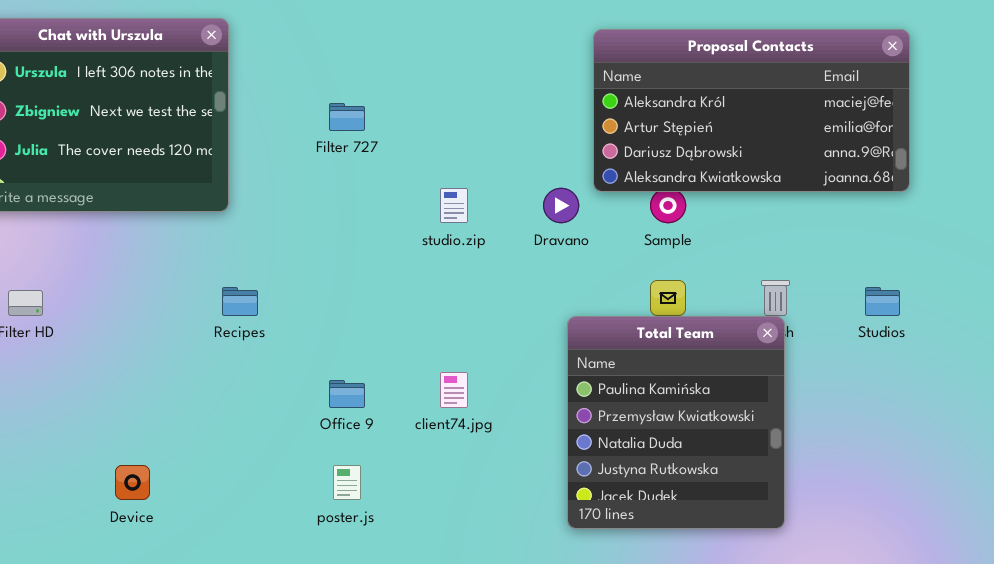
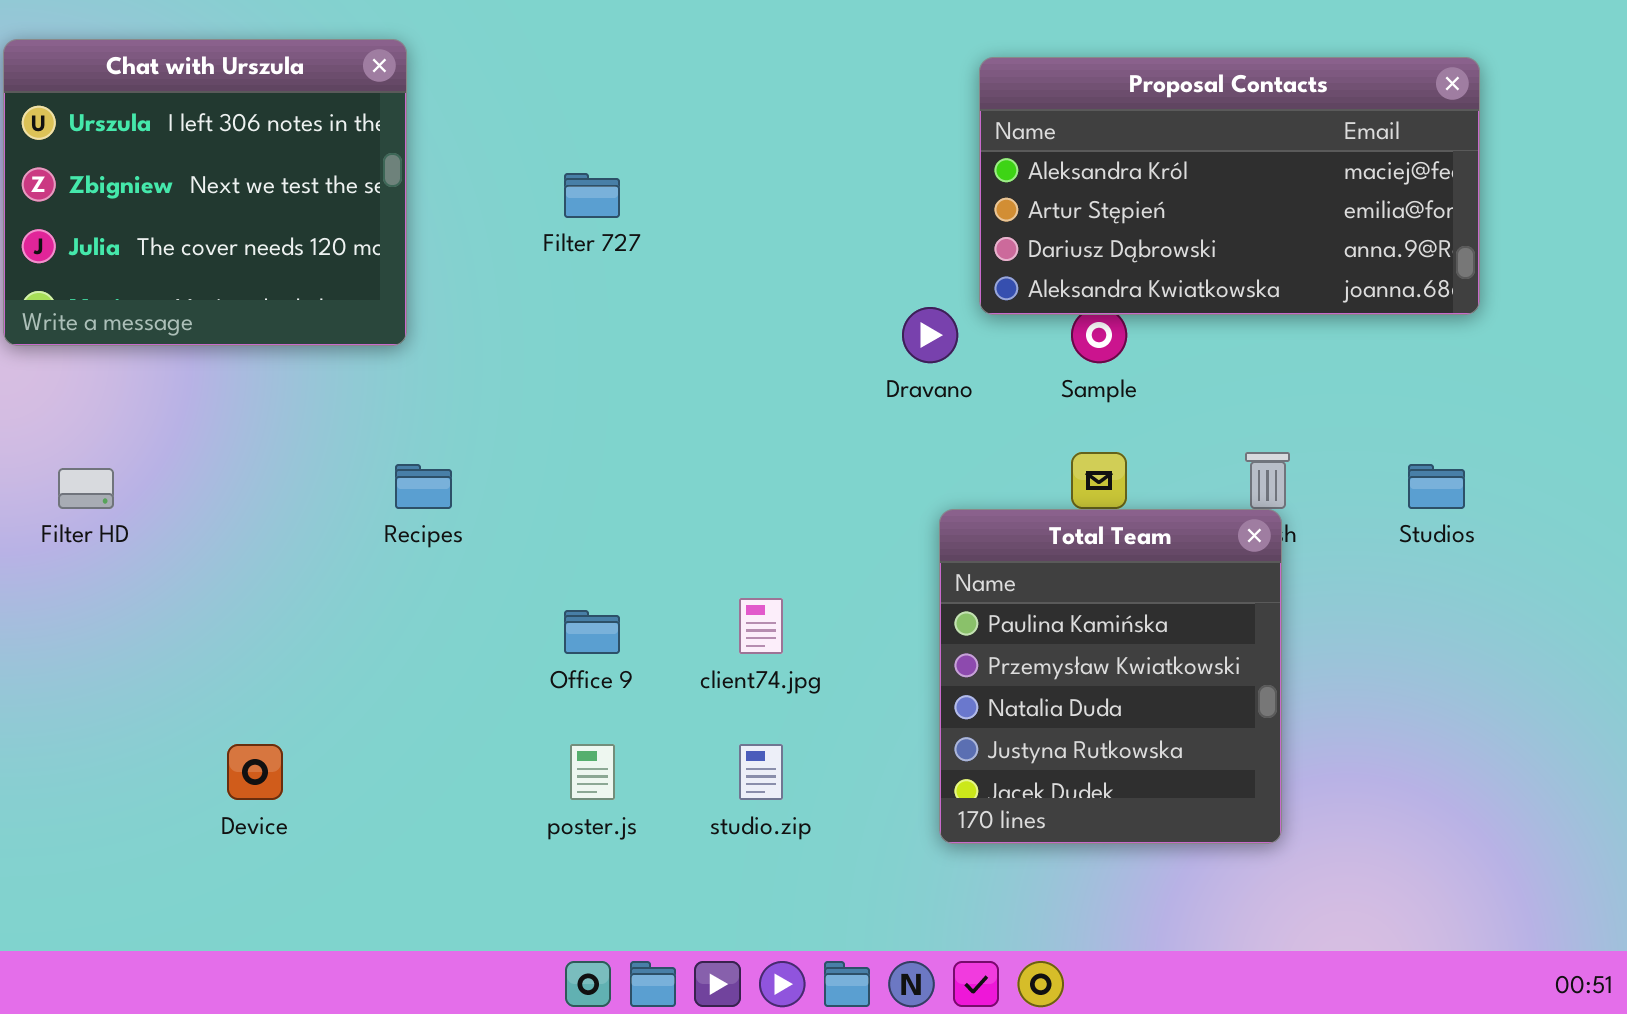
studio.zip: [440,188,468,223] -> [739,744,783,800], moved

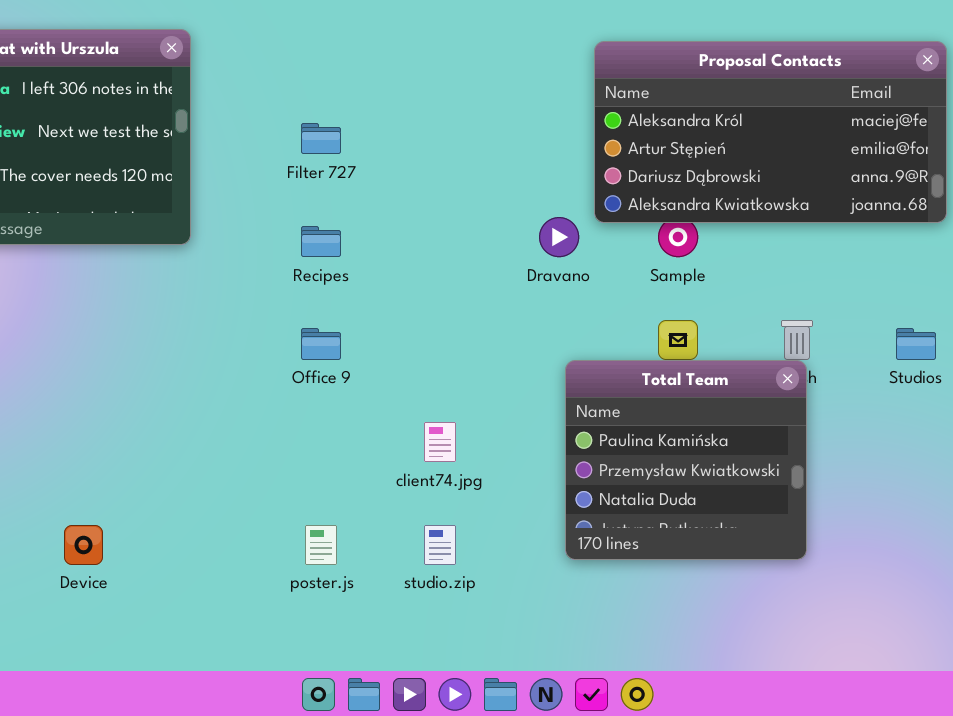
Recipes: [395,464,452,509] -> [301,226,341,257], moved
Total Team: [939,509,1282,844] -> [565,360,807,560], resized
Office 9: [564,610,620,654] -> [301,328,341,360], moved

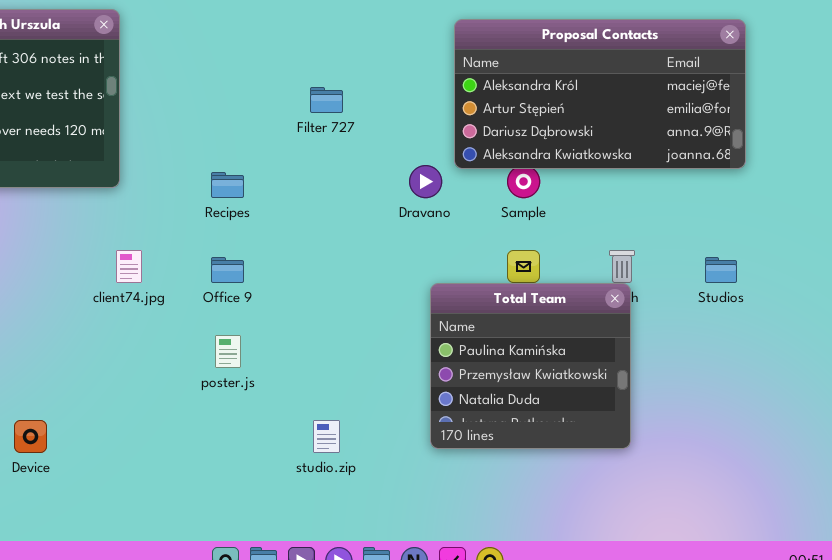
Filter 727: [301,123,341,154] -> [310,87,343,113], moved
client74.jpg: [424,422,456,462] -> [116,250,142,283], moved
poster.js: [305,525,337,565] -> [215,335,241,368], moved

